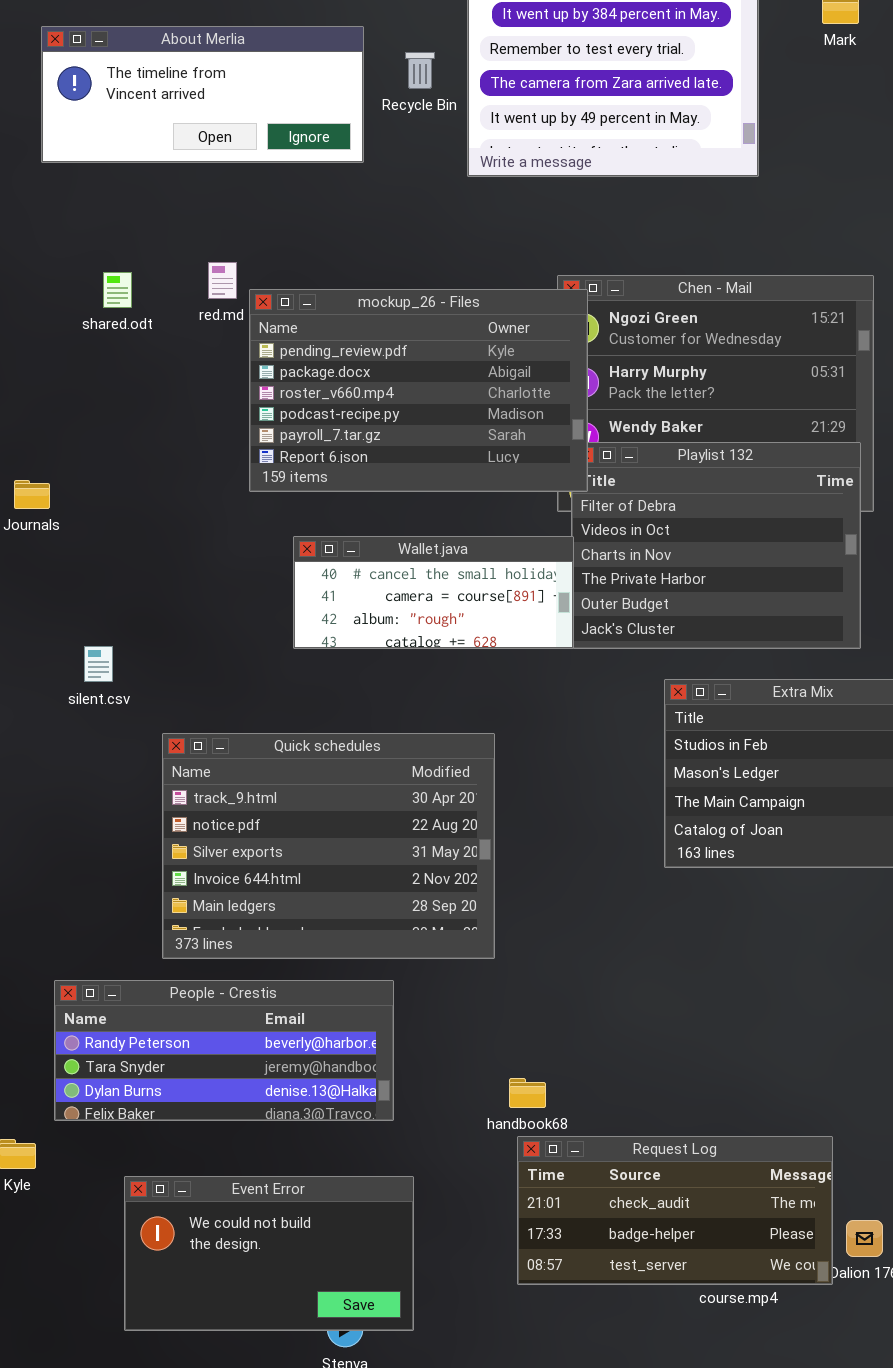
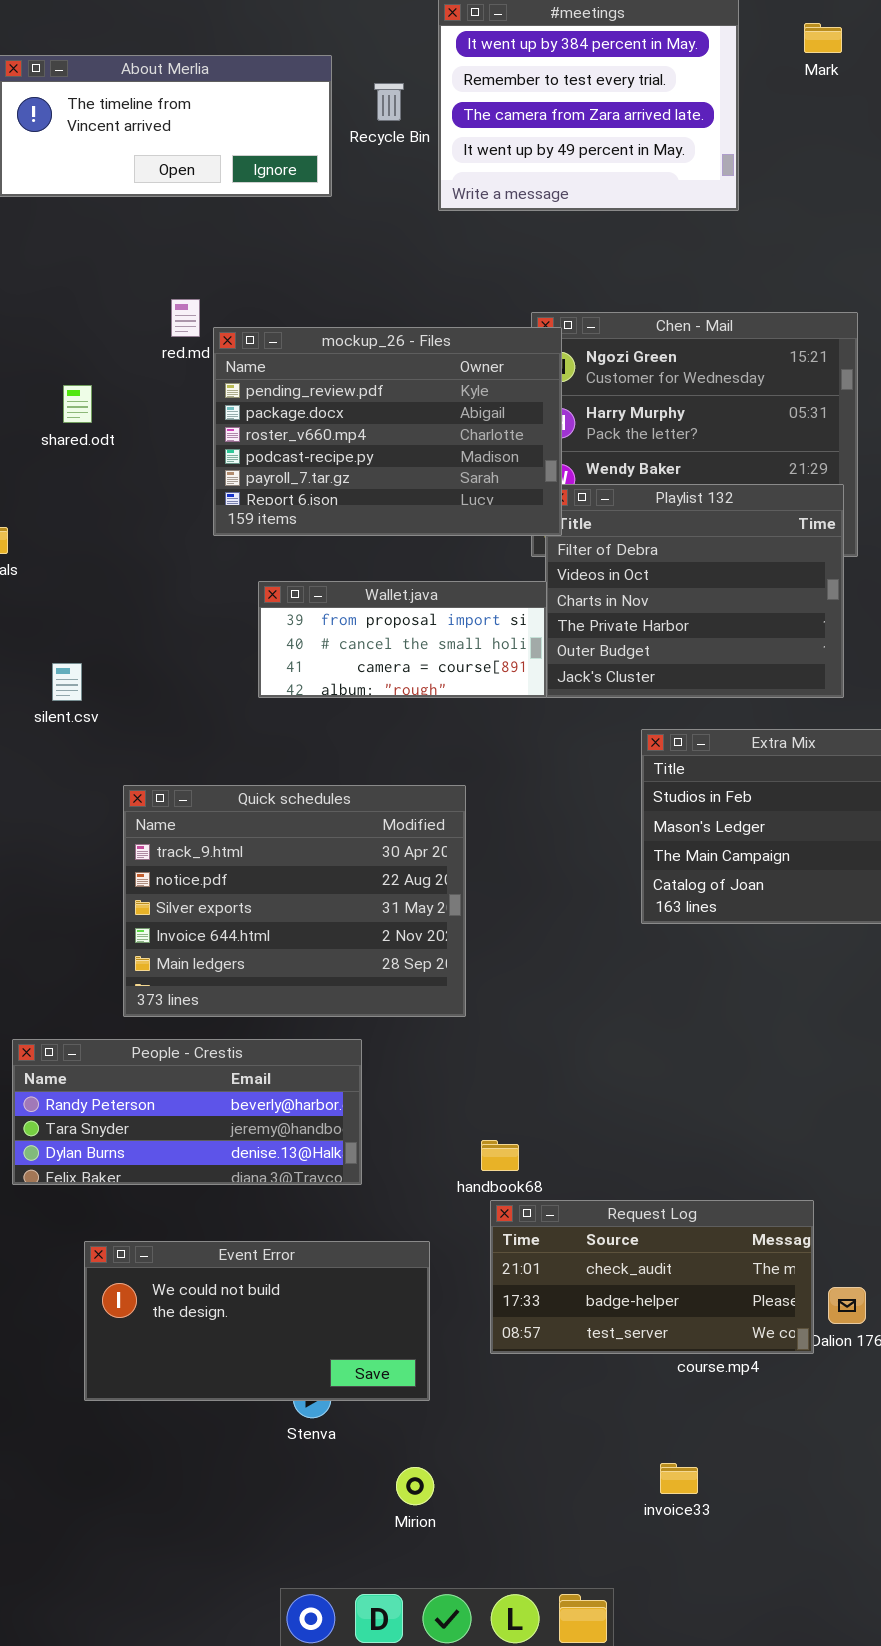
shared.odt: [103,272,132,308] -> [63,385,92,423], moved
Wallet.java: [293,536,574,649] -> [258,581,547,698], scrolled up 1 row
silent.csv: [84,646,113,682] -> [52,663,82,701], moved
Event Error: [124,1176,414,1331] -> [84,1241,430,1401], resized

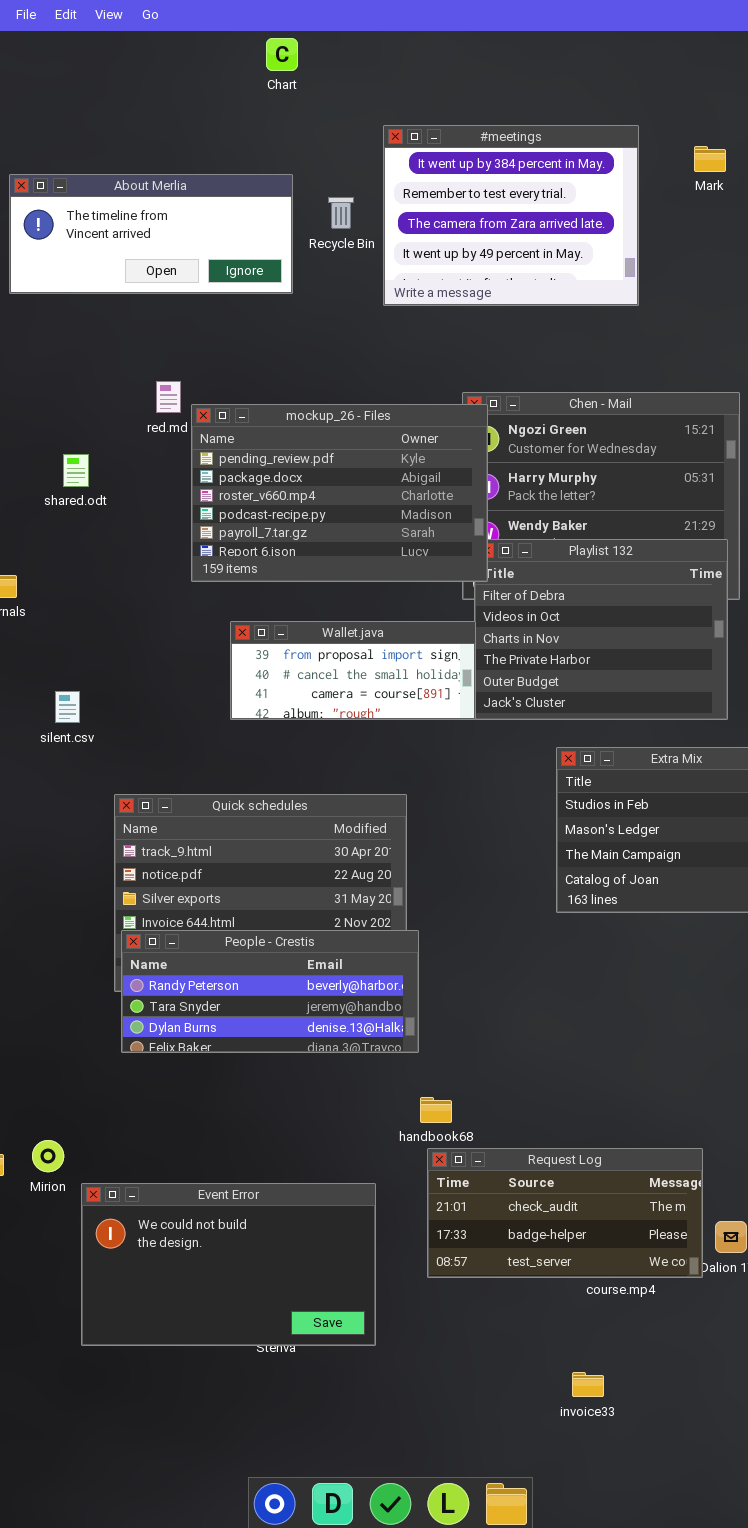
People - Crestis: [12,1039,362,1185] -> [121,930,419,1053], moved
Event Error: [84,1241,430,1401] -> [81,1183,376,1346], resized
Mirion: [396,1467,434,1505] -> [32,1140,64,1172], moved

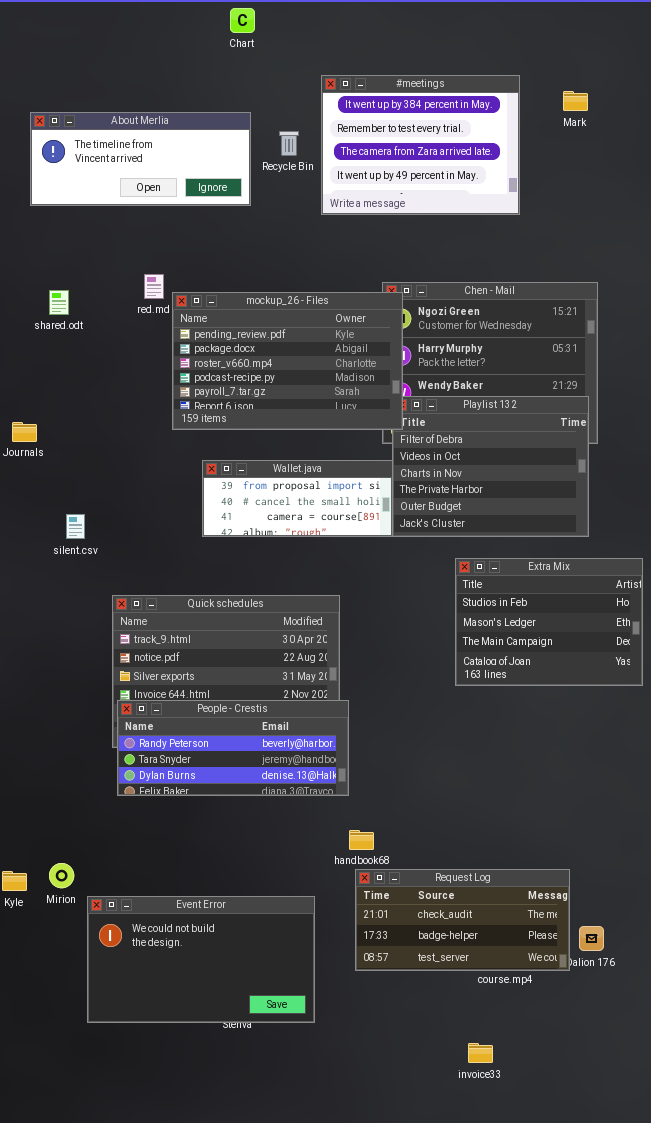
shared.odt: [63,454,89,487] -> [49,290,69,315], moved

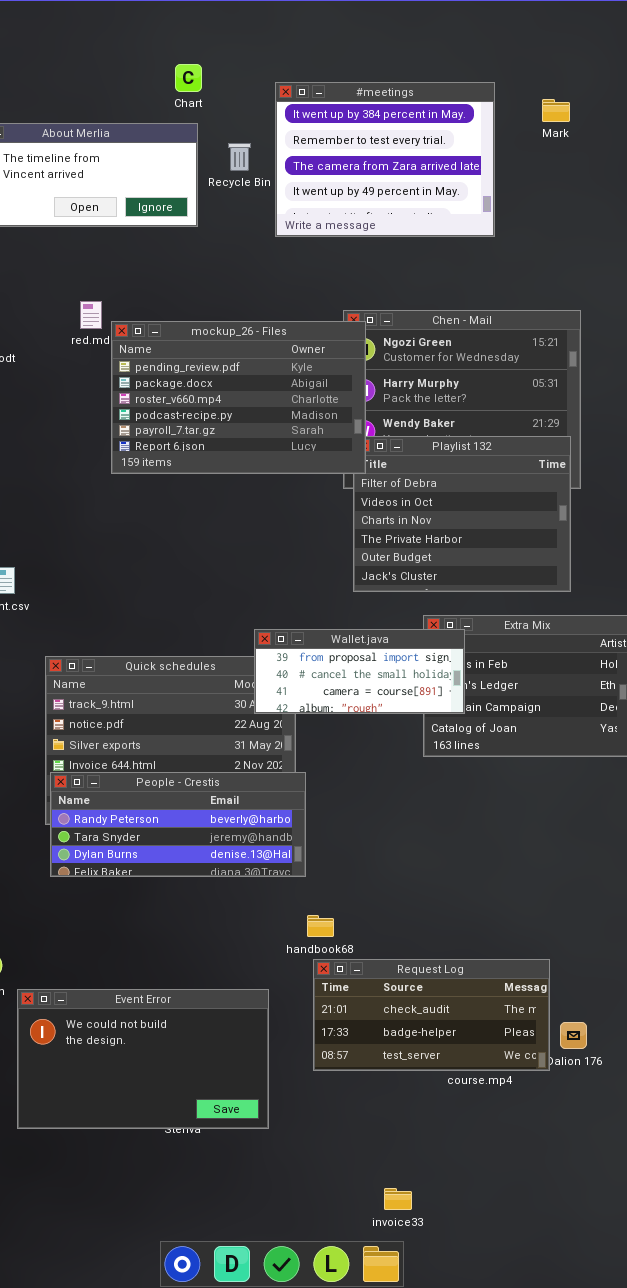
Chart: [230,8,255,33] -> [175,64,202,92], moved
Wallet.java: [202,460,393,537] -> [254,629,465,714], moved
invoice33: [468,1043,493,1063] -> [384,1188,412,1210], moved

